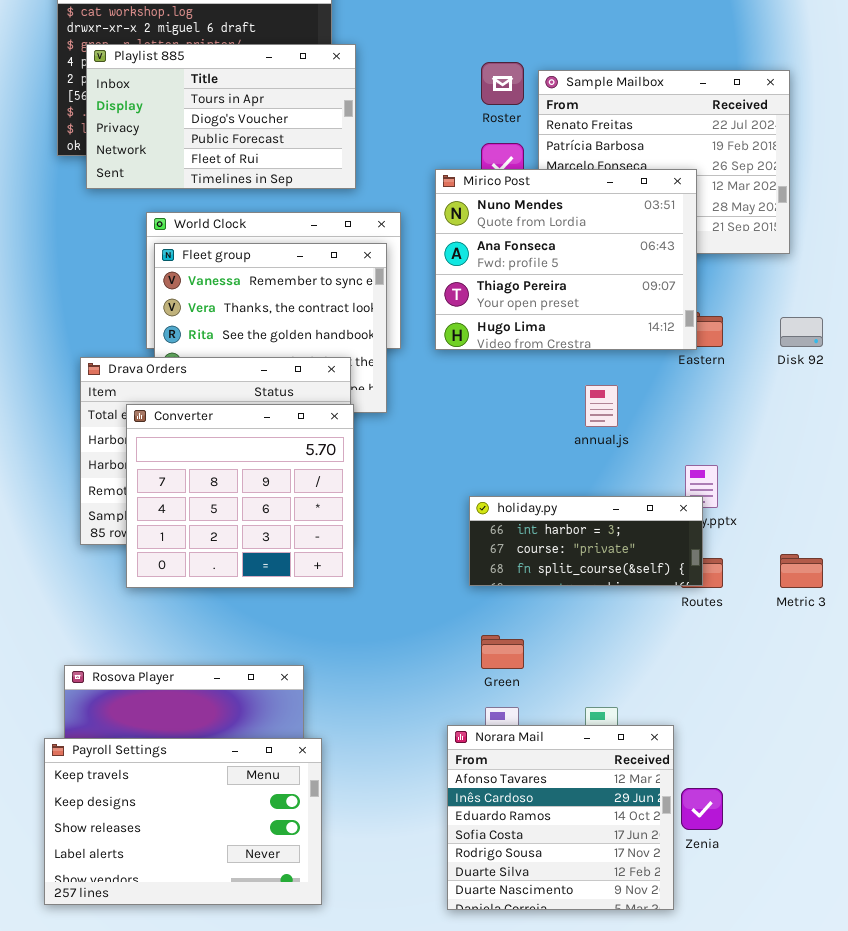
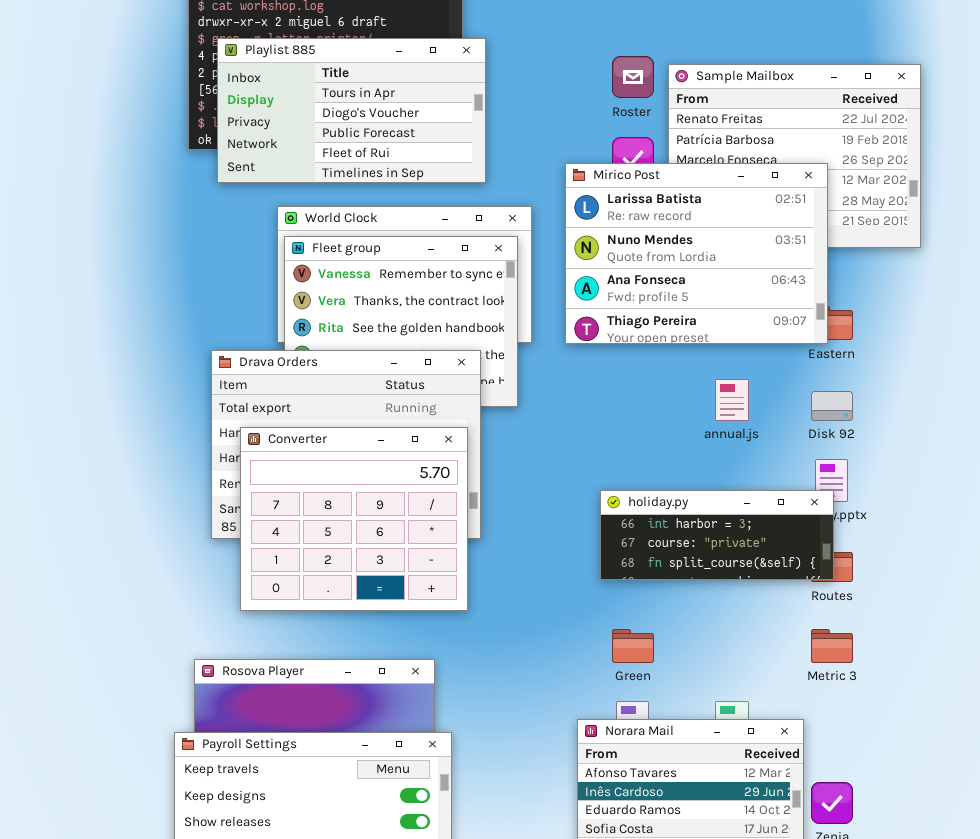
Mirico Post: [435,169,697,350] -> [565,163,828,344], scrolled up 1 row
Disk 92: [780,317,823,347] -> [811,391,853,421], moved
Converter: [126,404,354,588] -> [240,427,468,611], moved
Metric 3: [780,554,823,588] -> [811,629,853,663], moved

